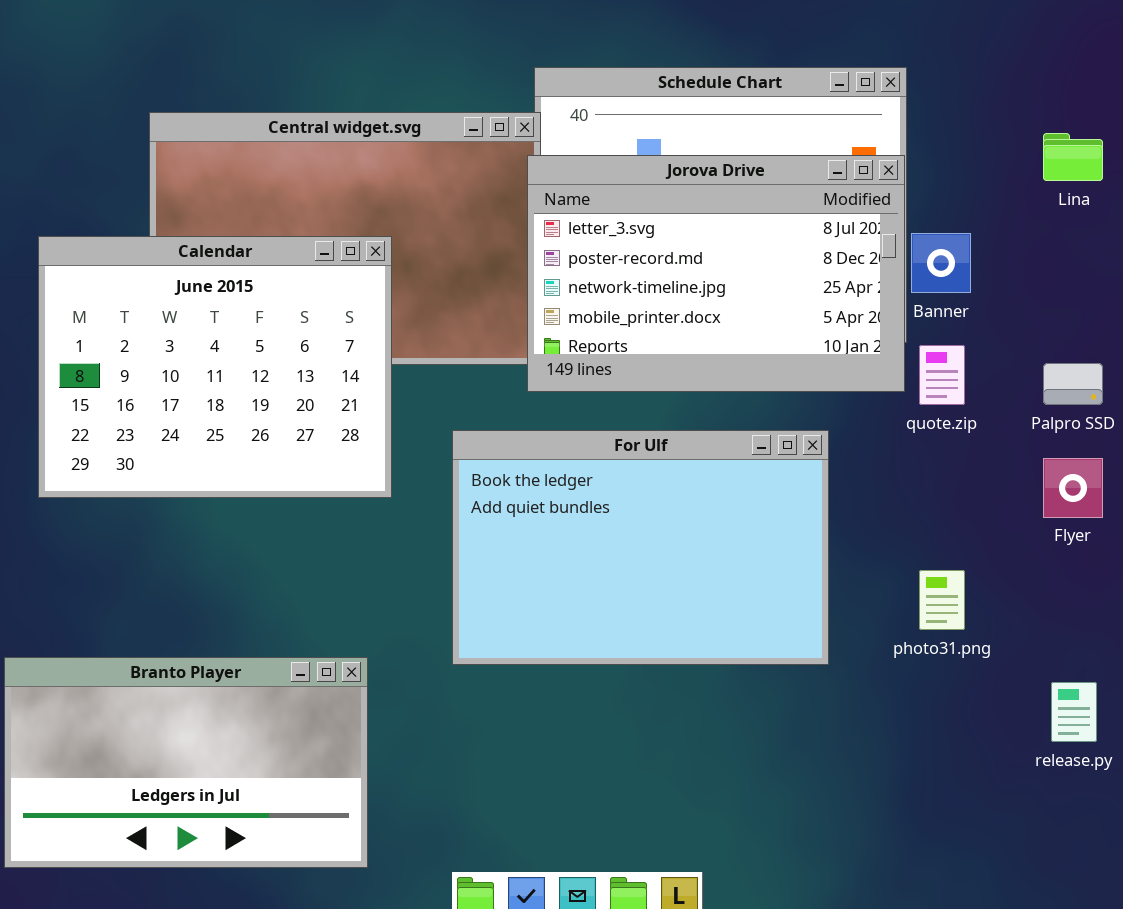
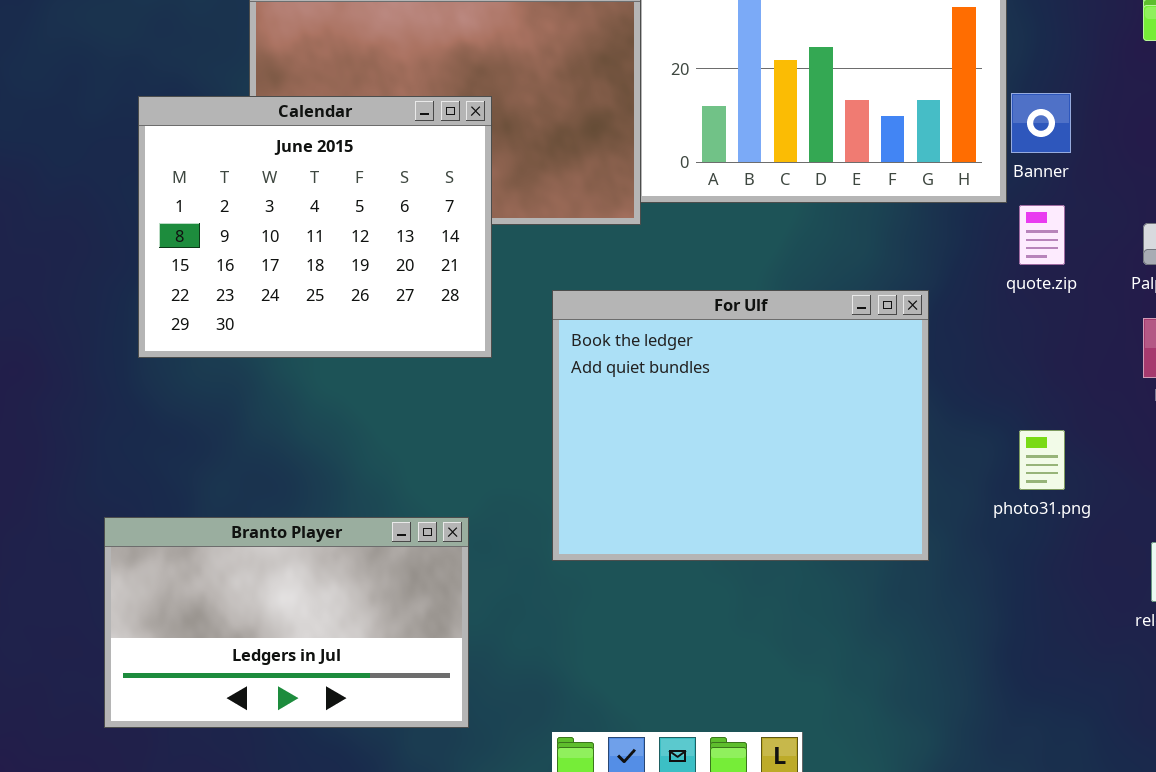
Jorova Drive: [527,155,905,392] -> none, closed
For Ulf: [452,430,829,665] -> [552,290,929,561], resized

